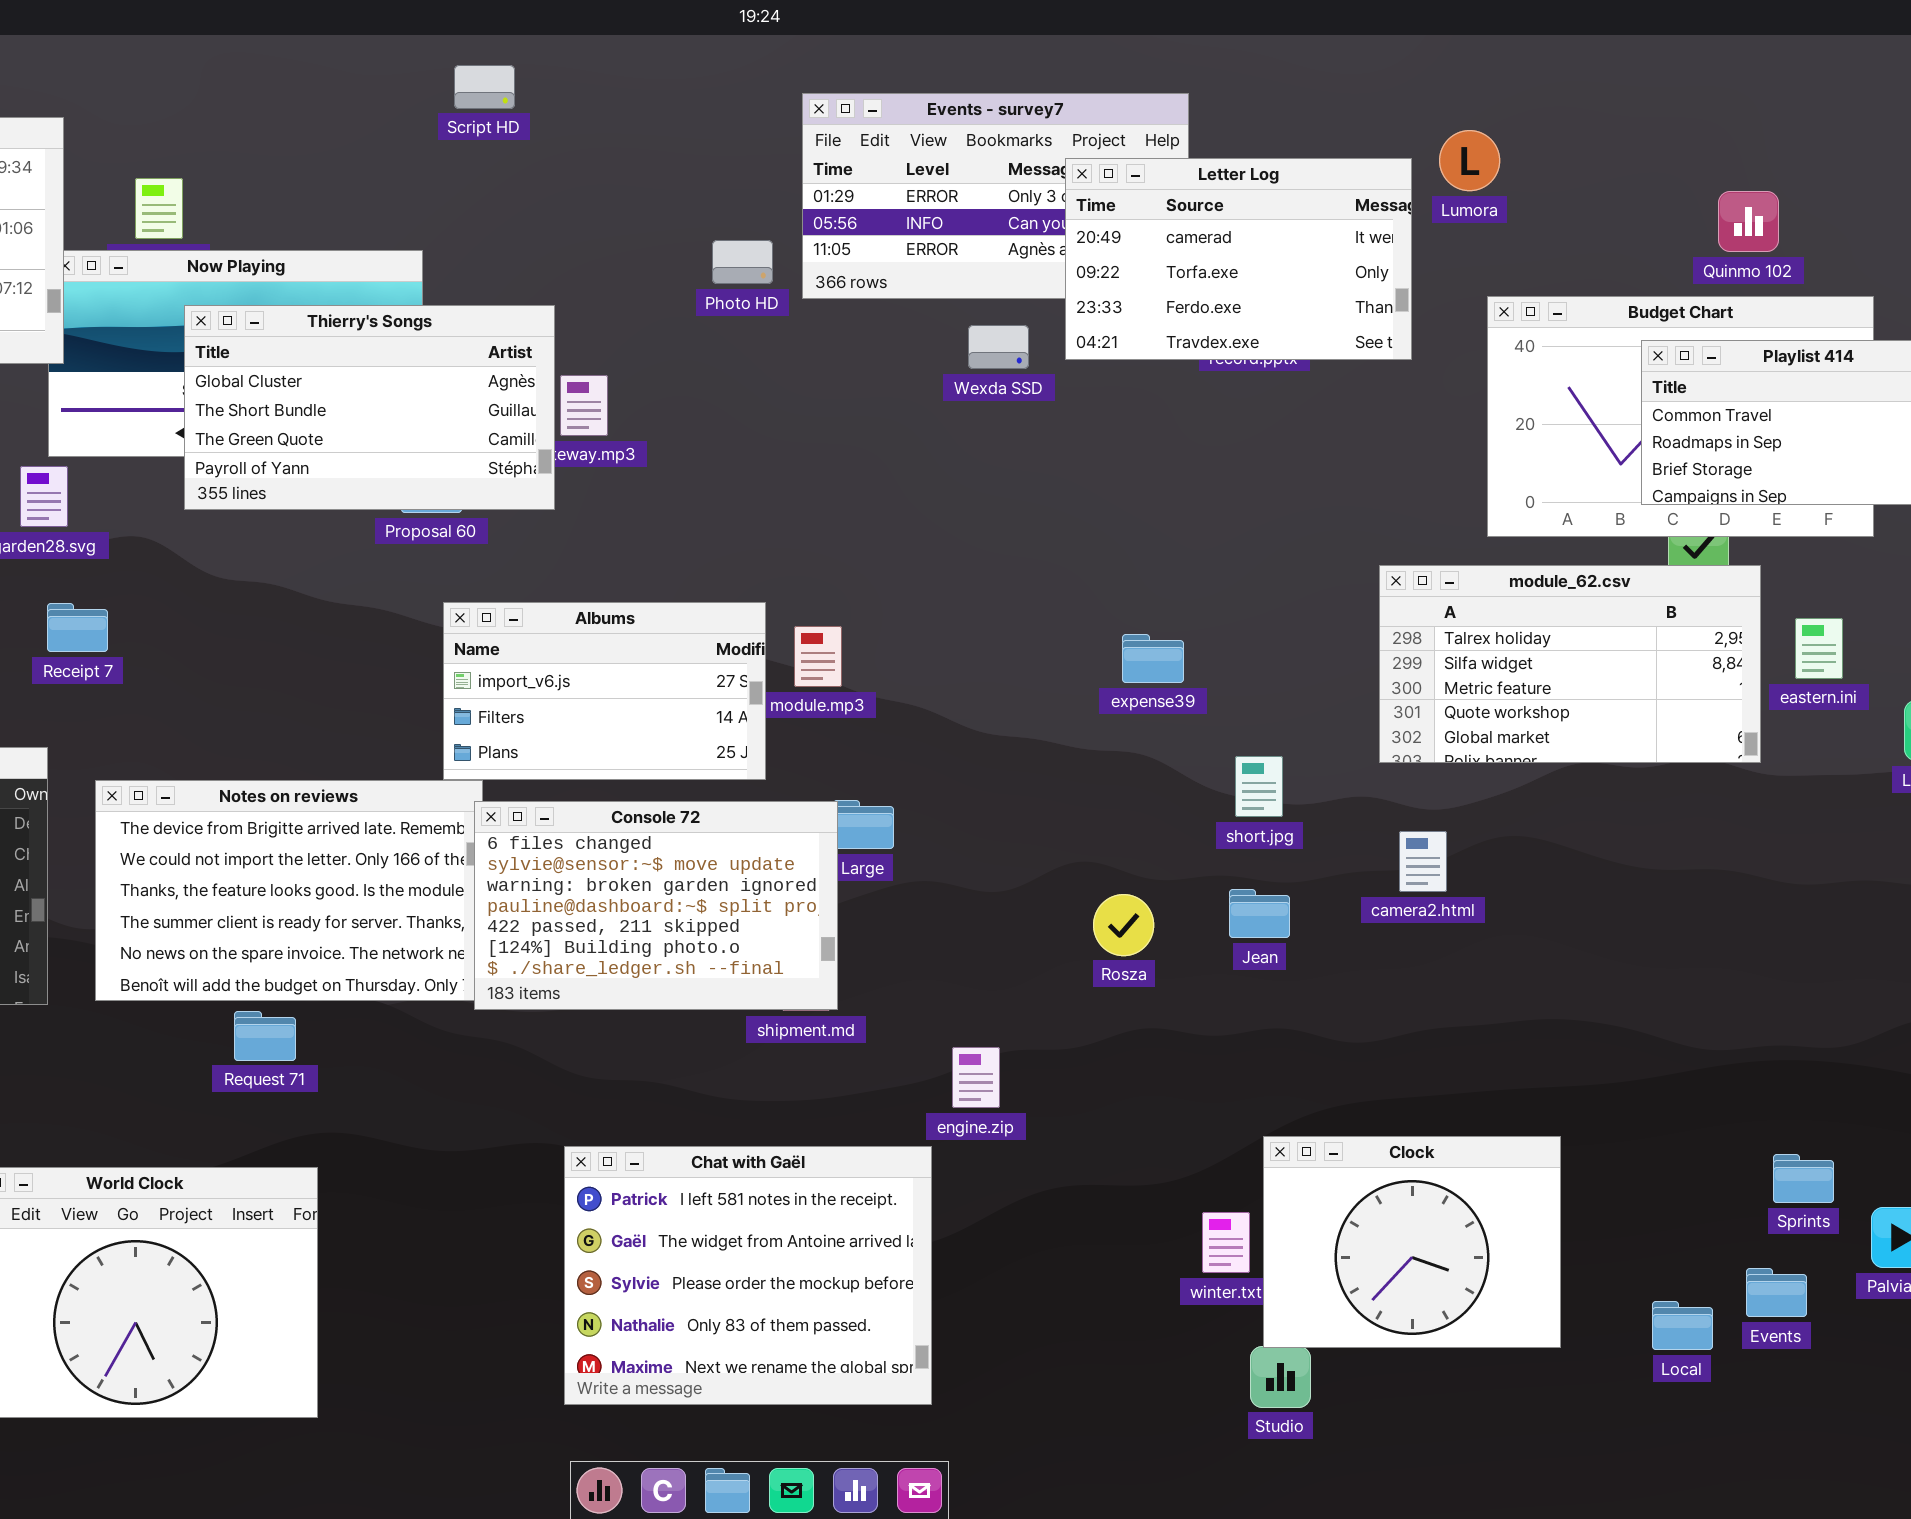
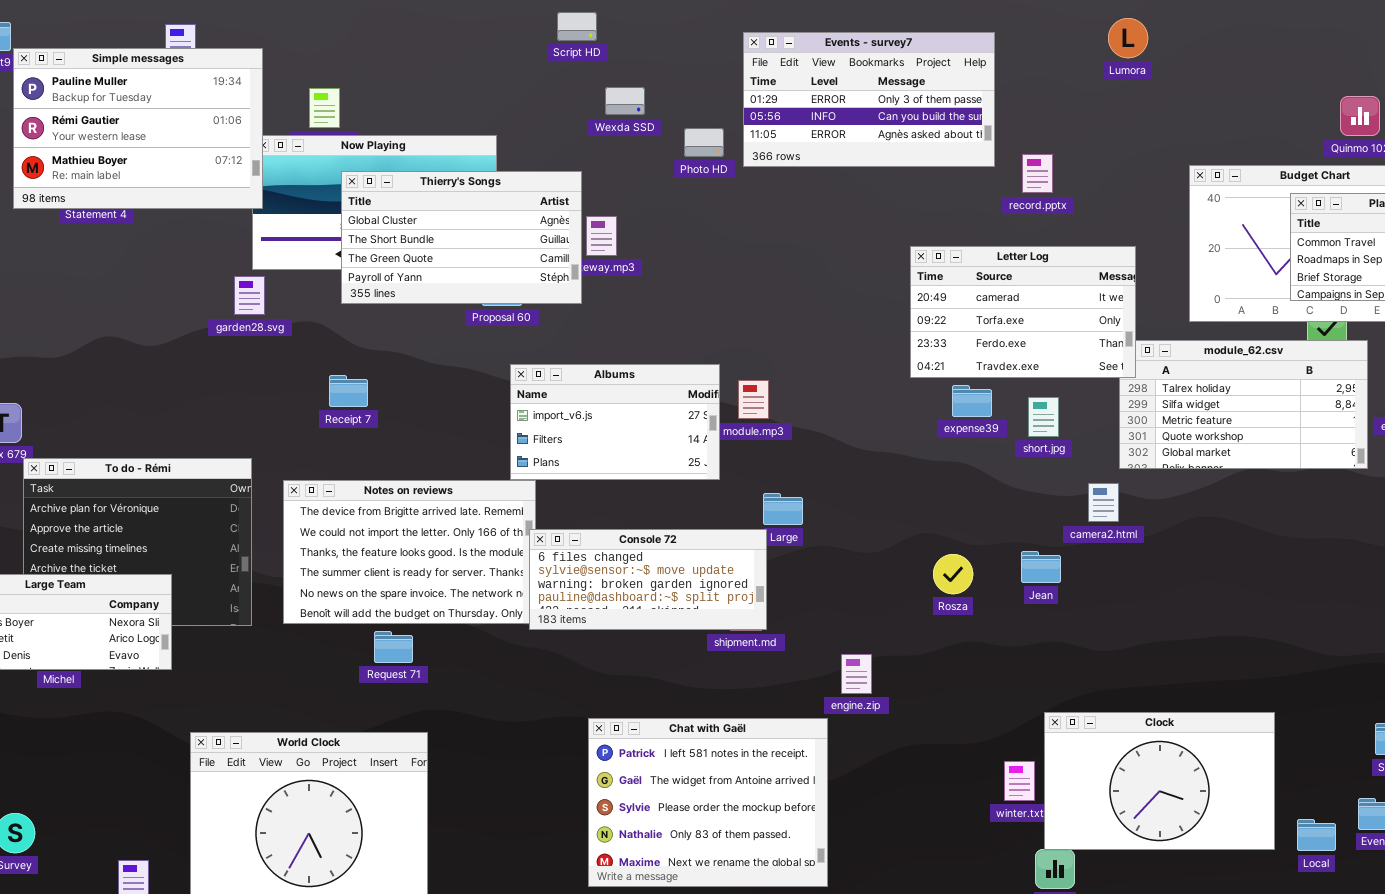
Script HD: [454,65,515,109] -> [557,12,597,41], moved
Lumora: [1439,130,1500,191] -> [1108,18,1148,58], moved
Letter Log: [1065,158,1412,360] -> [910,246,1136,378], moved
Wexda SSD: [968,325,1029,369] -> [605,87,645,115], moved
Receipt 7: [47,603,108,652] -> [329,375,368,407], moved
short.jpg: [1235,756,1283,817] -> [1028,397,1059,437], moved
Console 72: [474,801,838,1010] -> [529,529,767,630], resized
camera2.html: [1399,831,1447,892] -> [1088,483,1119,522], moved
Clock: [1263,1136,1561,1348] -> [1044,712,1275,850], resized

